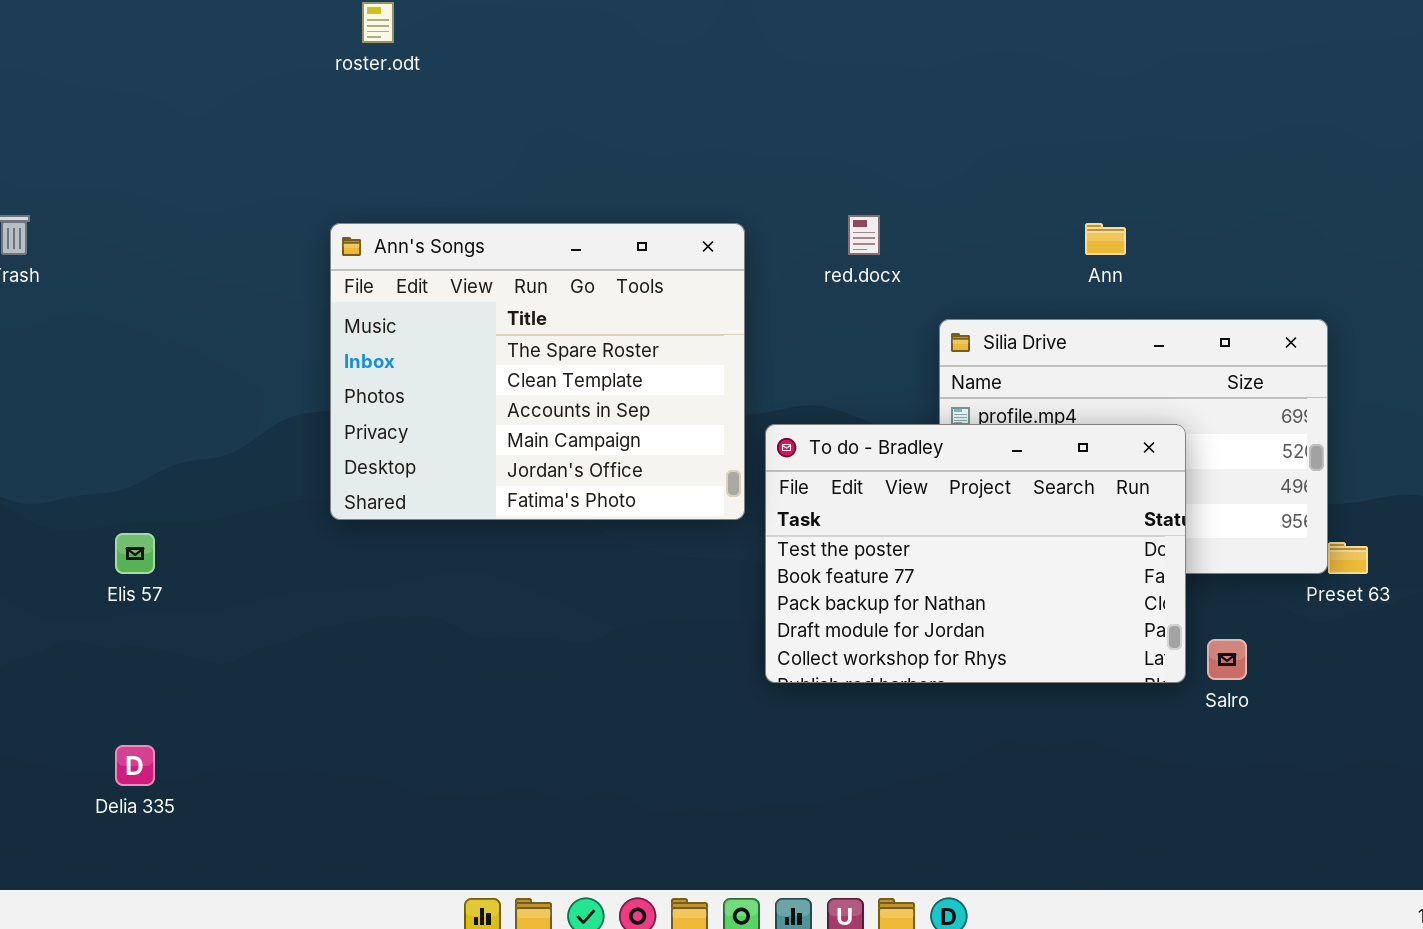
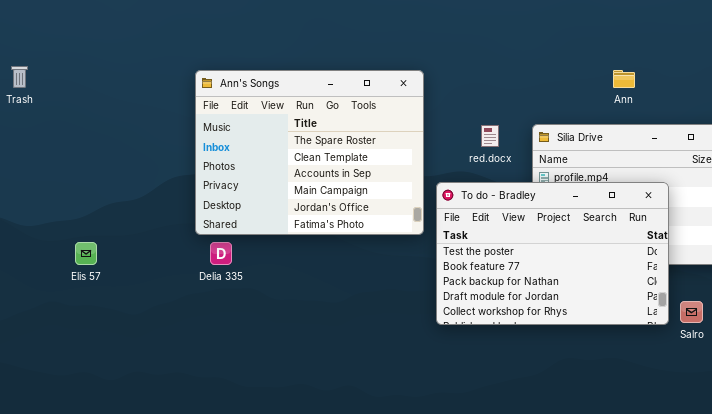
red.docx: [848,215,880,255] -> [481,125,499,147], moved
Delia 335: [115,745,155,786] -> [210,242,232,265], moved

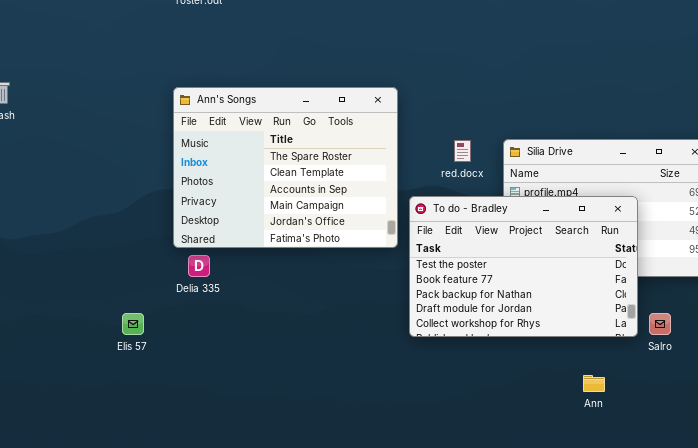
Ann: [613,70,635,88] -> [583,375,605,392], moved
Elis 57: [75,242,97,265] -> [122,313,144,335], moved

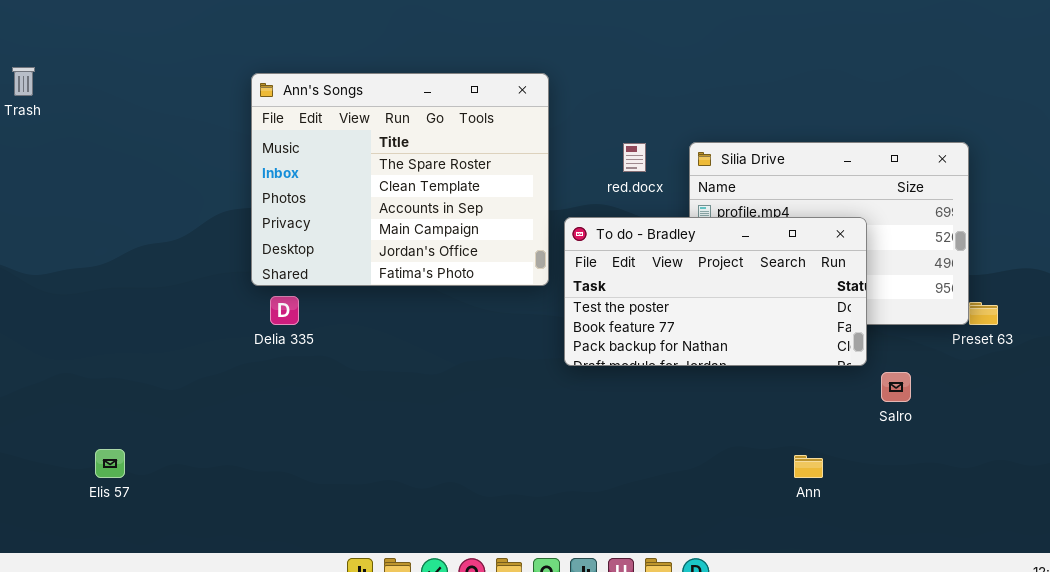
To do - Bradley: [409,196,638,337] -> [564,217,867,366], resized
Elis 57: [122,313,144,335] -> [95,449,125,478], moved

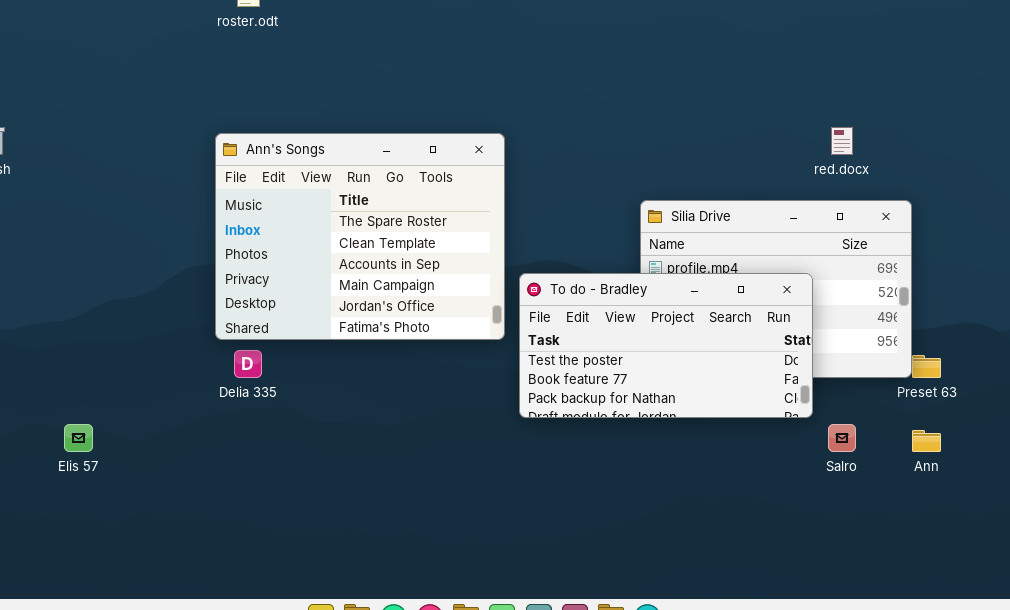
red.docx: [623,143,646,172] -> [831,127,853,155], moved
Elis 57: [95,449,125,478] -> [64,424,93,452], moved
Ann: [794,455,823,478] -> [912,430,941,452], moved

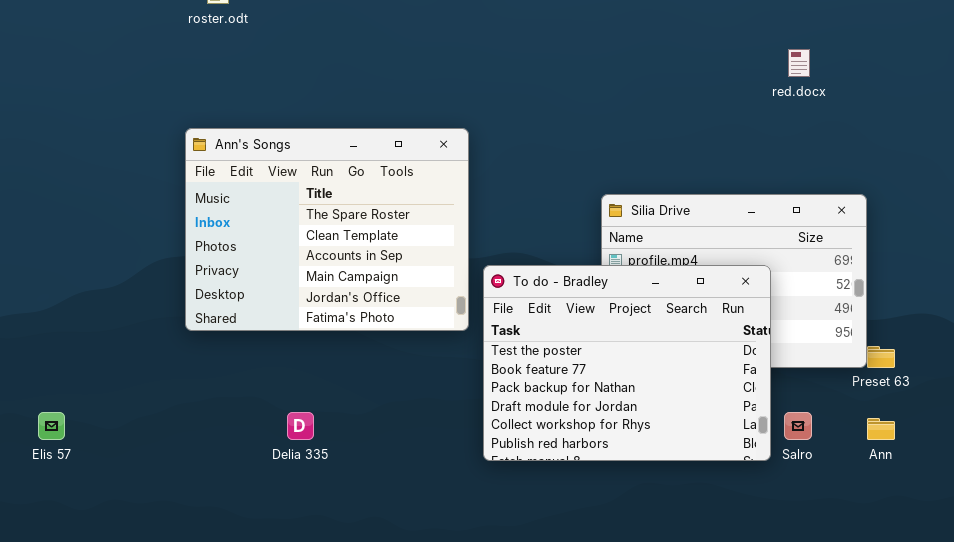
red.docx: [831,127,853,155] -> [788,49,810,77], moved
To do - Bradley: [519,273,813,418] -> [483,265,771,461], resized
Delia 335: [234,350,262,378] -> [287,412,314,440], moved

